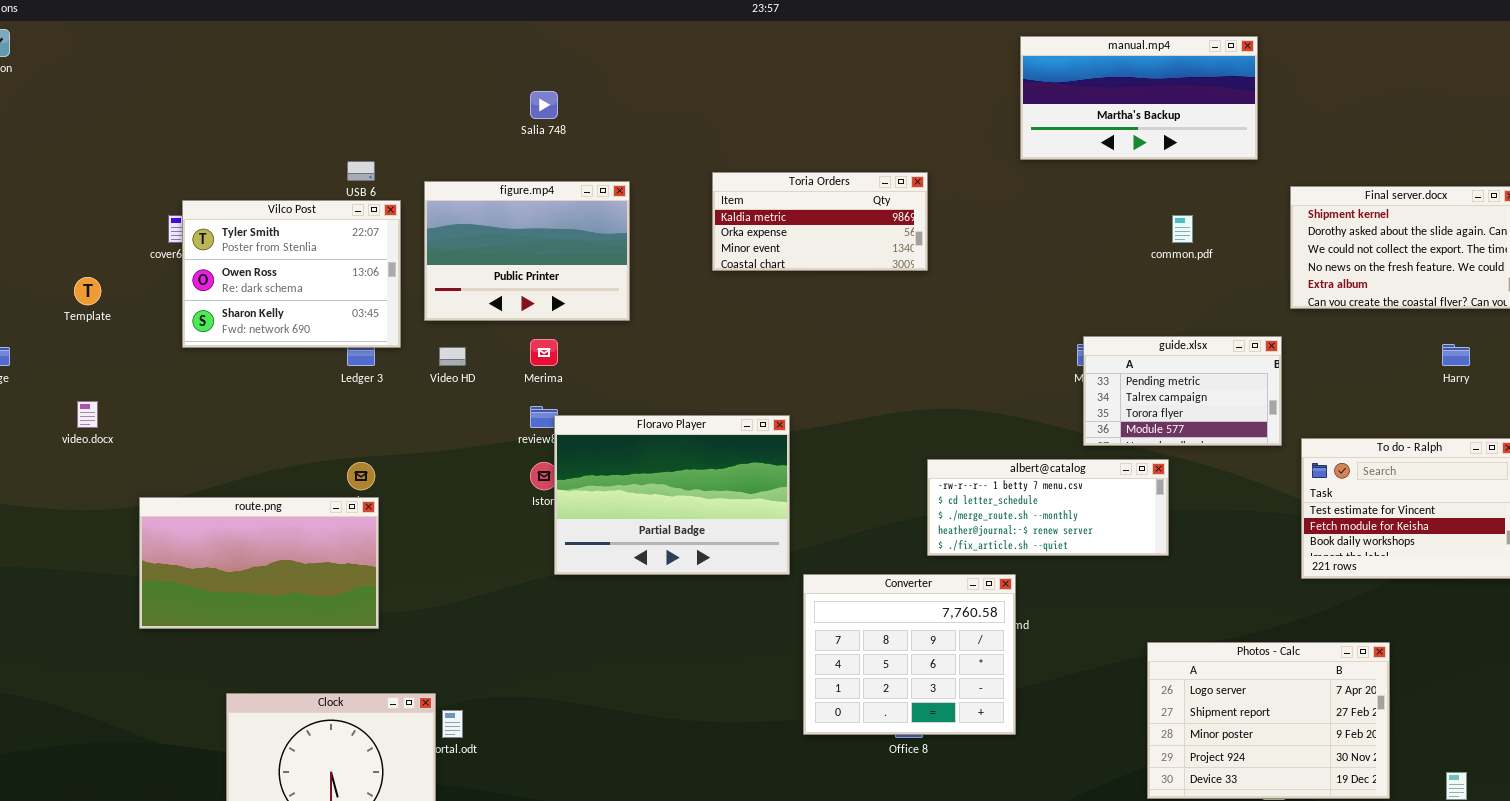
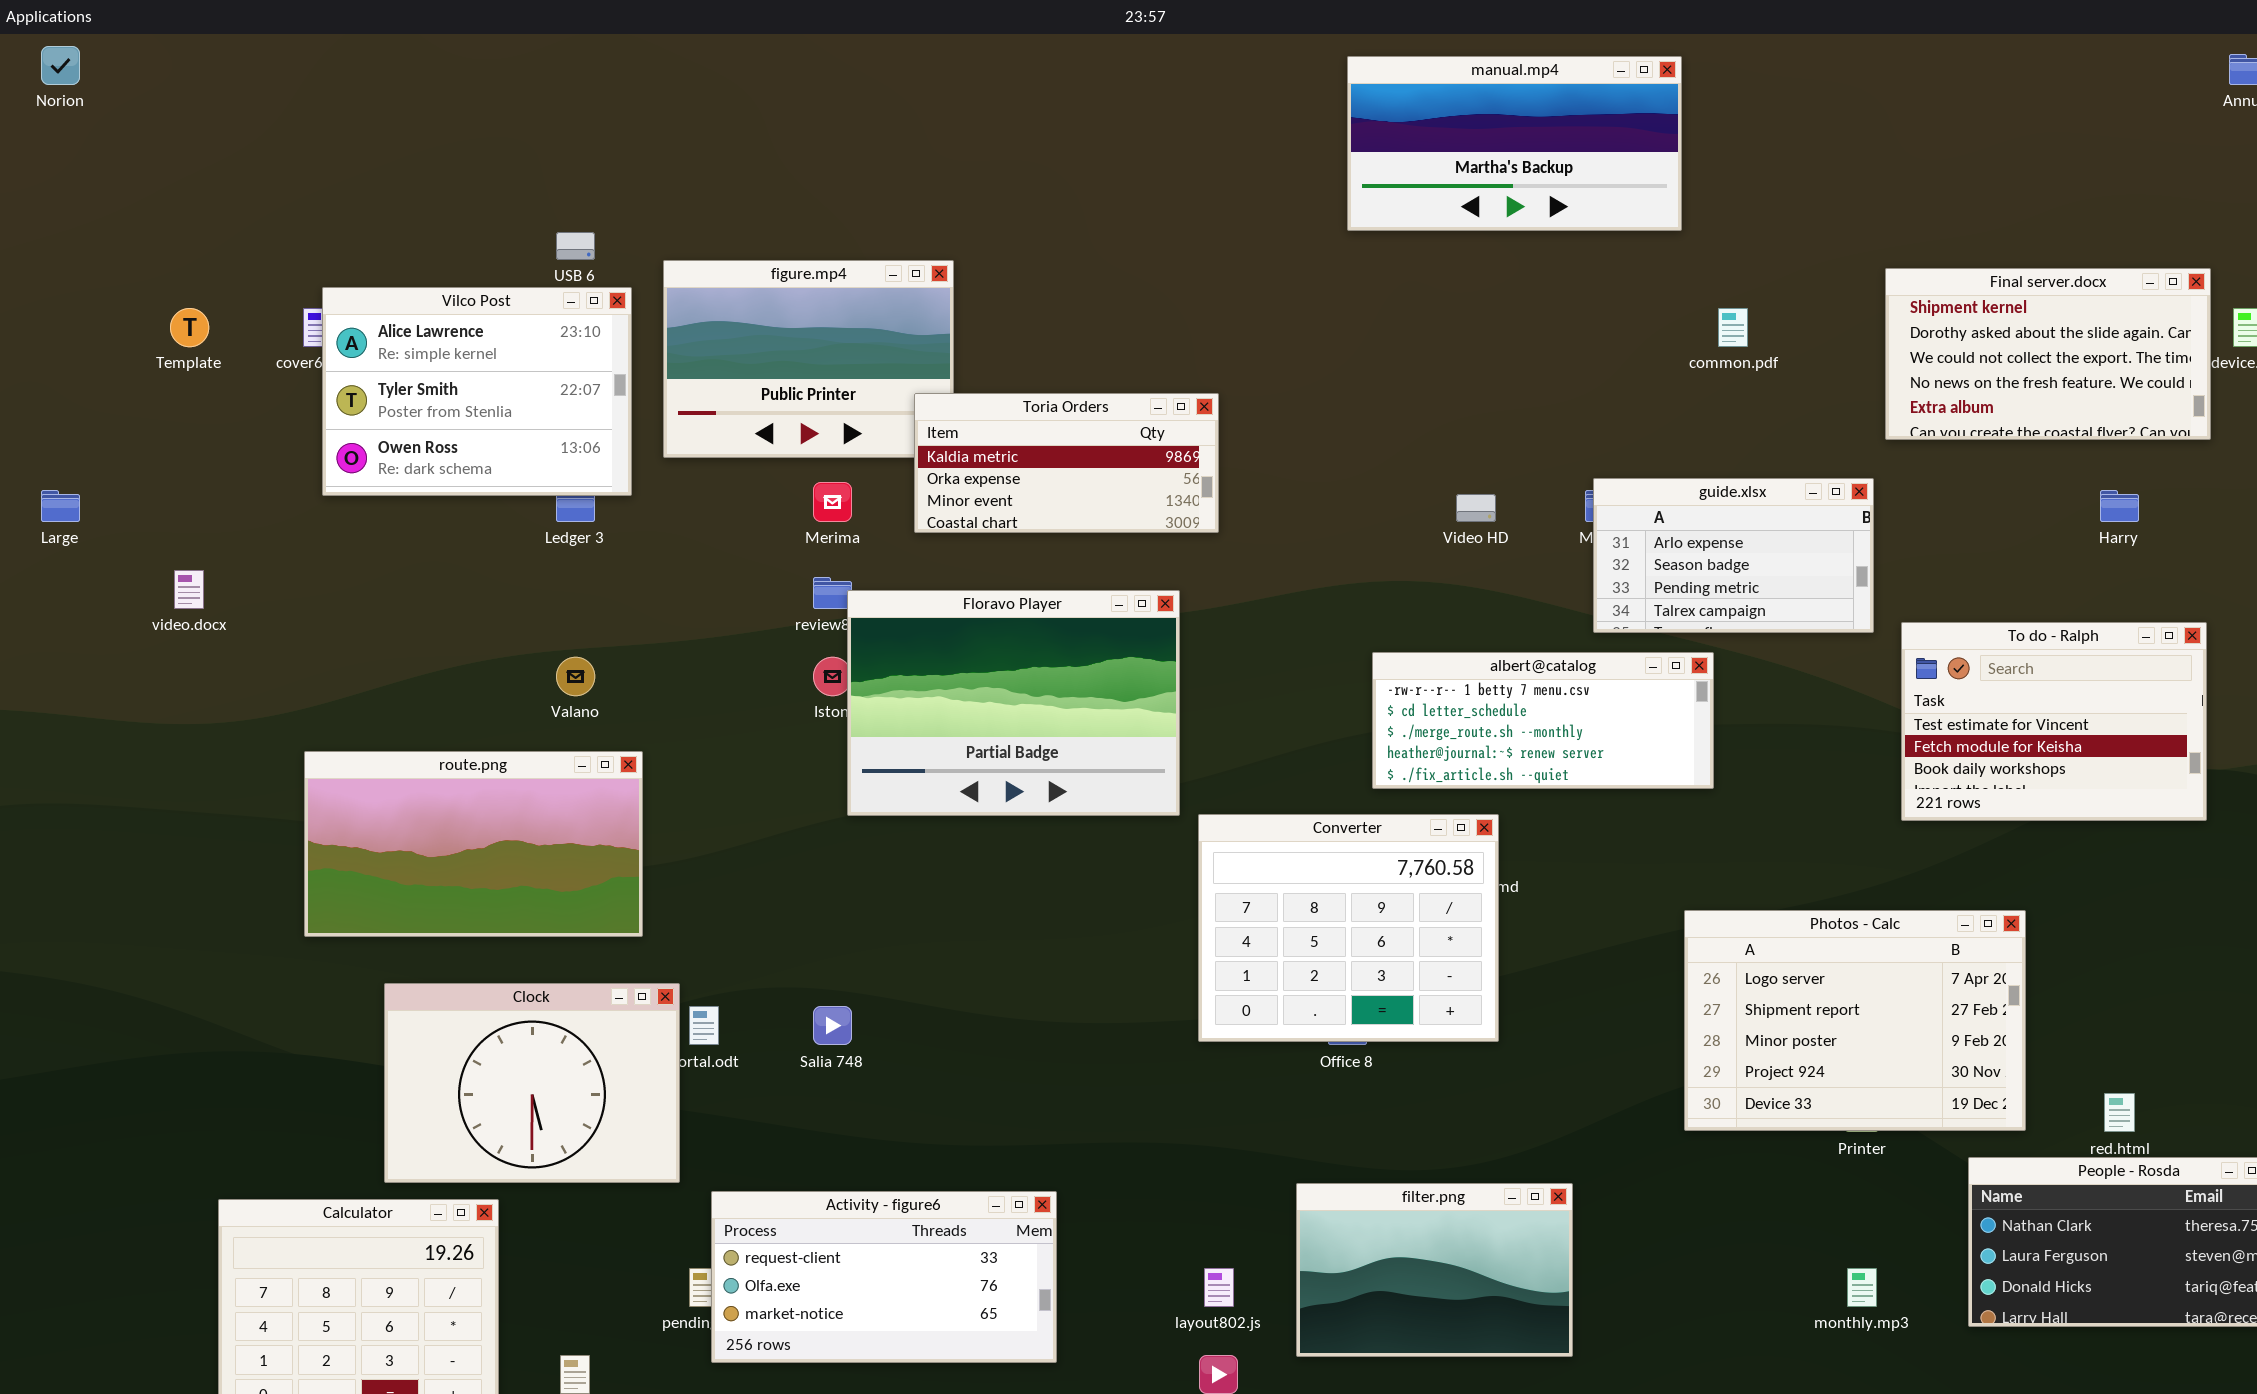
manual.mp4: [1020,36,1258,160] -> [1347,56,1682,231], moved
Salia 748: [530,91,558,119] -> [813,1006,852,1045], moved
Toria Orders: [712,172,928,271] -> [914,393,1219,533], moved
Vilco Post: [182,200,401,348] -> [322,287,632,496], scrolled up 1 row
Template: [74,277,101,305] -> [170,308,209,347], moved
guide.xlsx: [1083,336,1282,446] -> [1593,478,1874,633], scrolled up 2 rows
Video HD: [439,347,466,366] -> [1456,494,1496,522], moved
route.png: [139,497,379,629] -> [304,751,643,937], moved

